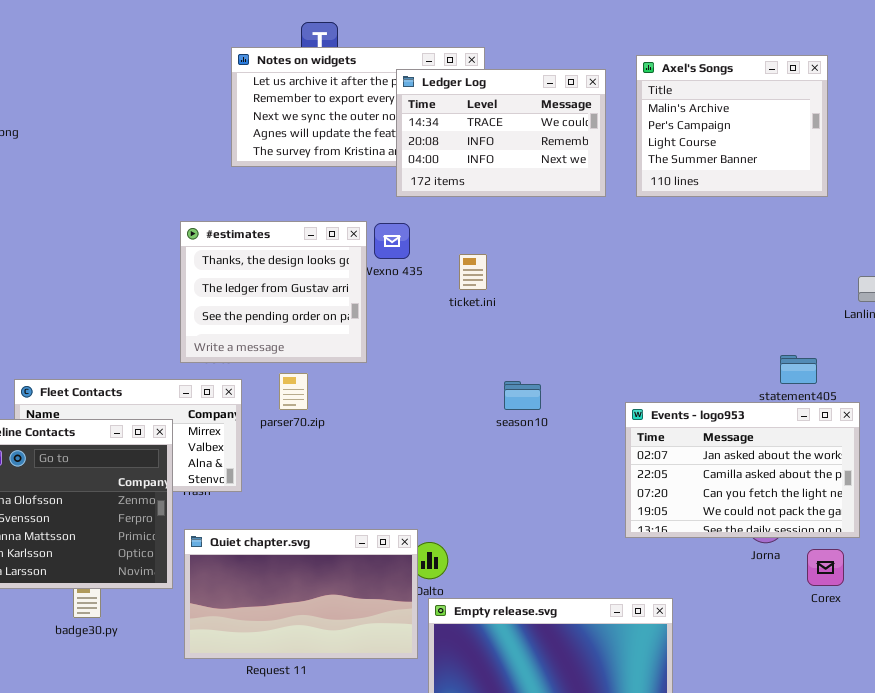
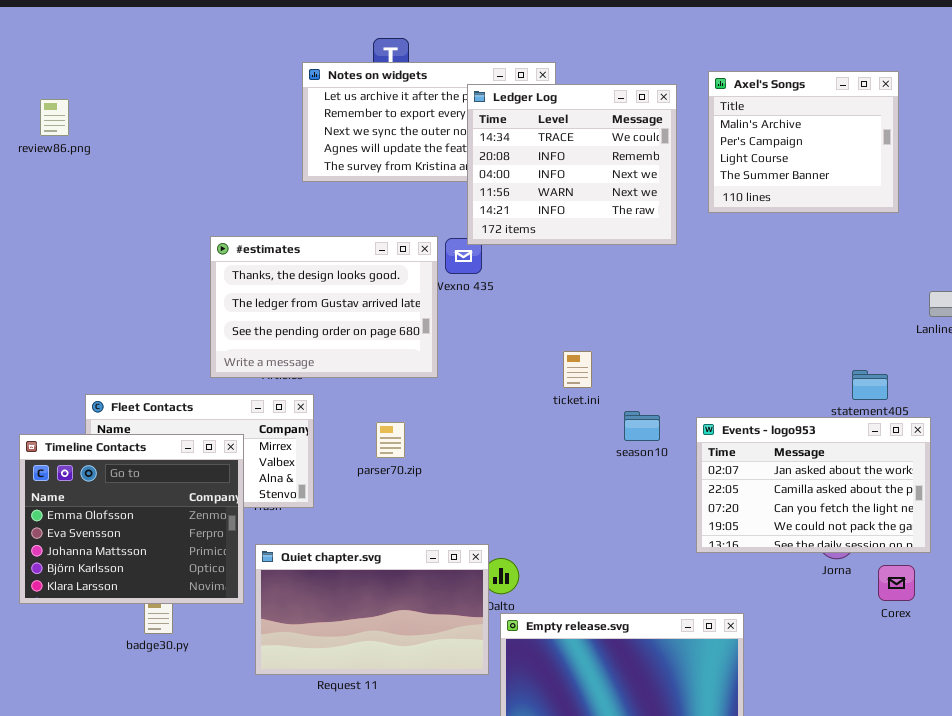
Ledger Log: [396,69,606,197] -> [467,84,677,245], resized
#estimates: [180,221,367,363] -> [210,236,438,378], resized
ticket.ini: [459,254,487,290] -> [563,351,592,388], moved
parser70.zip: [279,373,308,410] -> [376,422,405,458], moved
season10: [504,381,541,410] -> [624,411,660,441], moved

